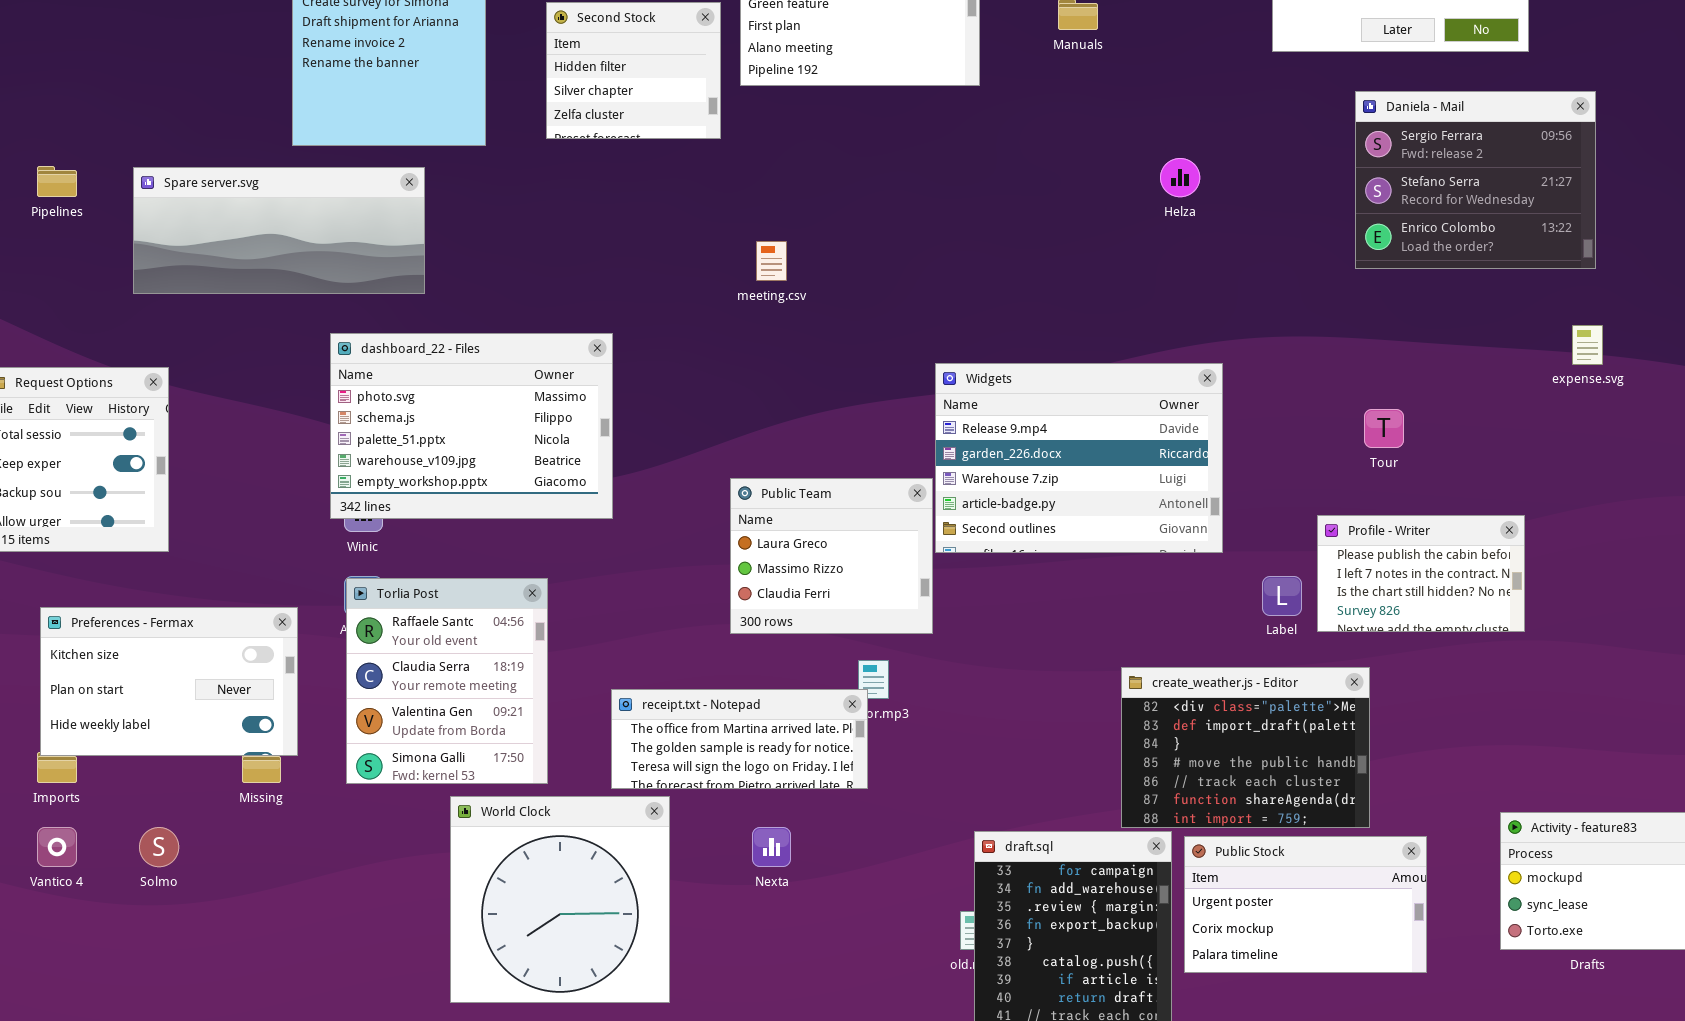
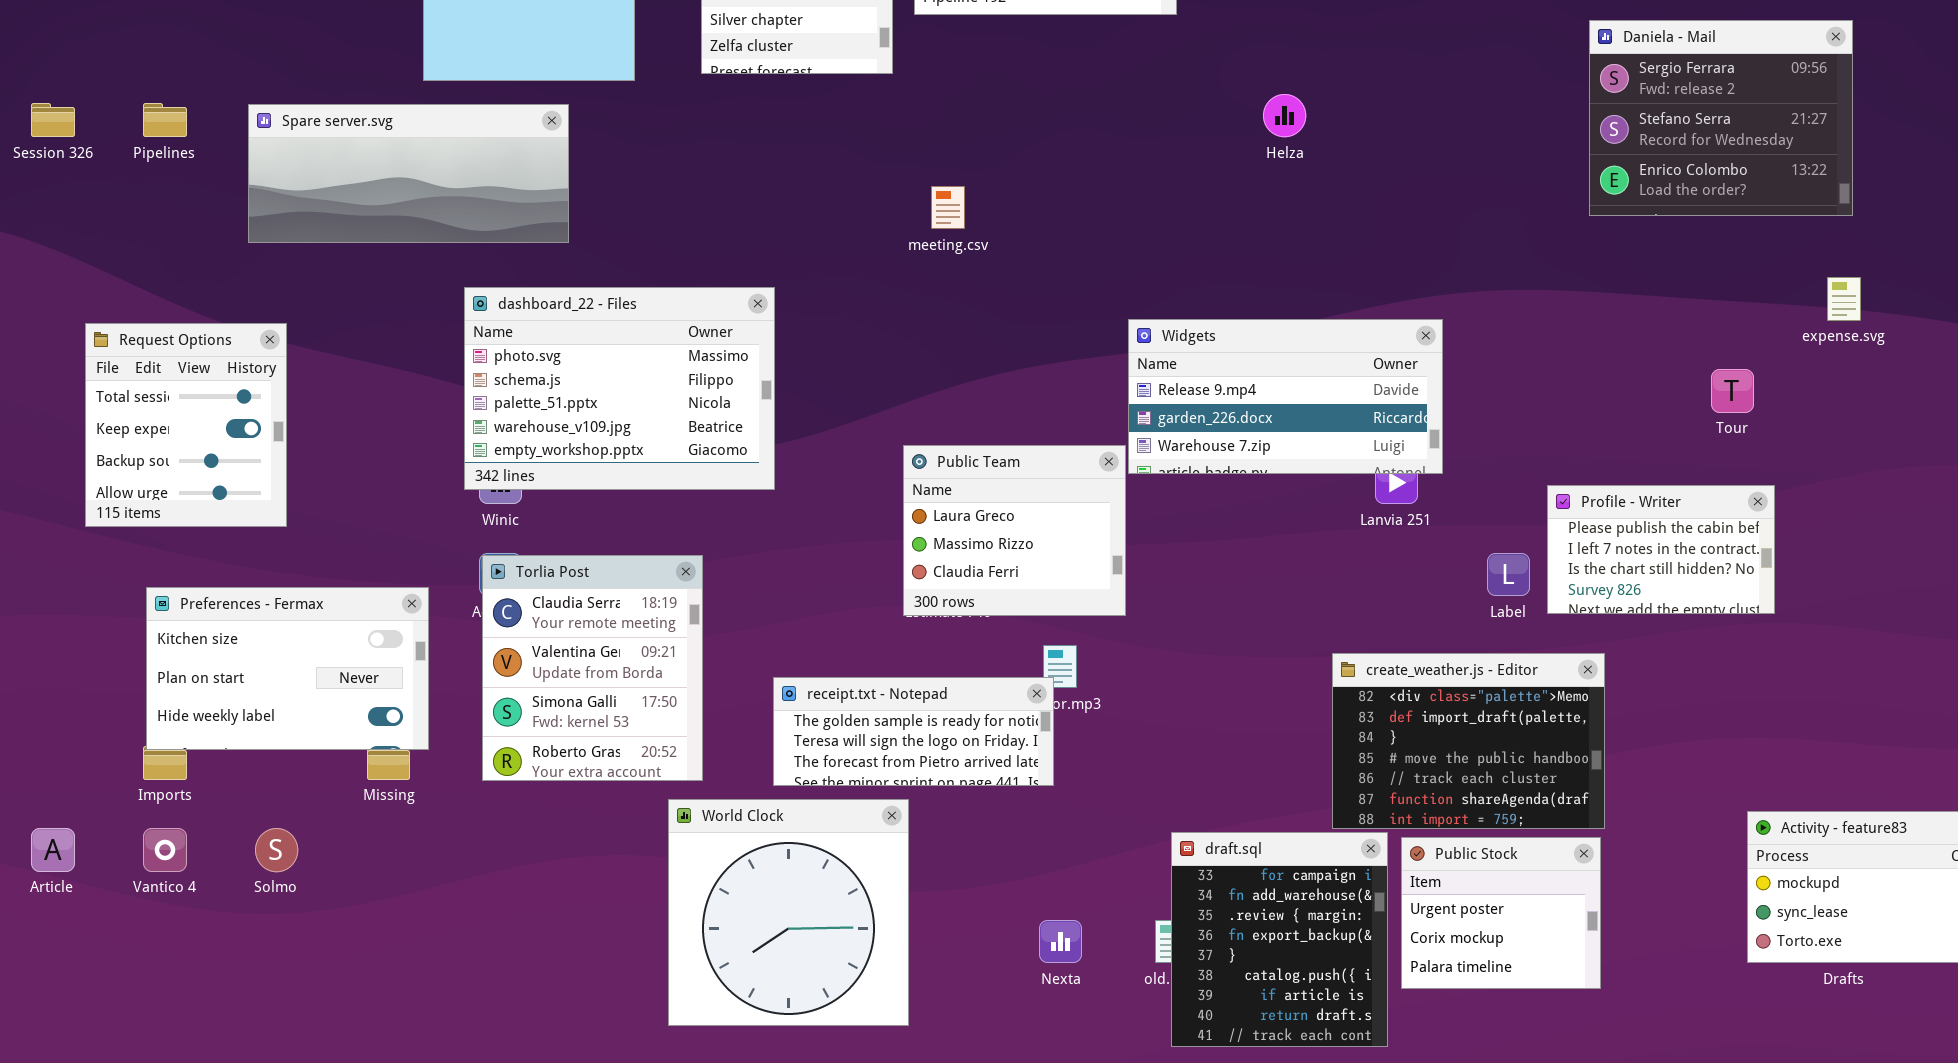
Helza: [1160,158,1200,197] -> [1263,94,1306,137], moved
Widgets: [935,363,1223,553] -> [1128,319,1443,474], resized
Tour: [1364,409,1404,448] -> [1711,369,1754,413], moved
Torlia Post: [346,578,548,784] -> [482,555,703,781], scrolled down 1 row
receipt.txt - Notepad: [611,689,868,789] -> [773,677,1054,786], scrolled down 1 row
World Clock: [450,796,670,1003] -> [668,799,909,1026], moved
Nexta: [752,827,791,867] -> [1039,920,1082,963], moved
Public Stock: [1184,836,1427,973] -> [1401,837,1601,989], resized

